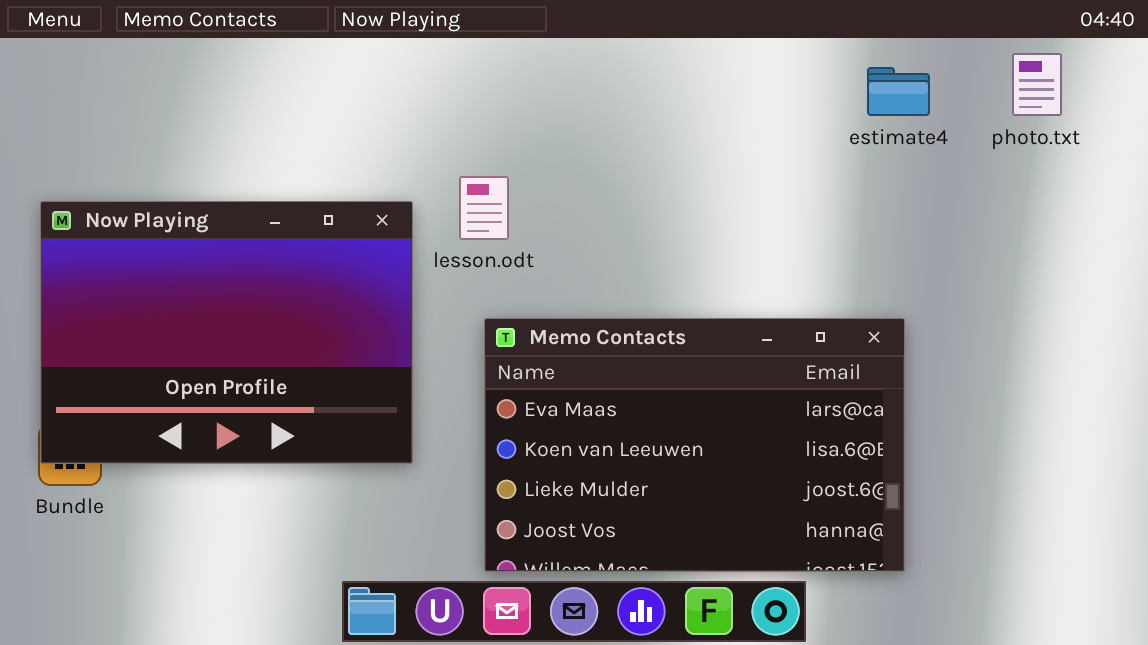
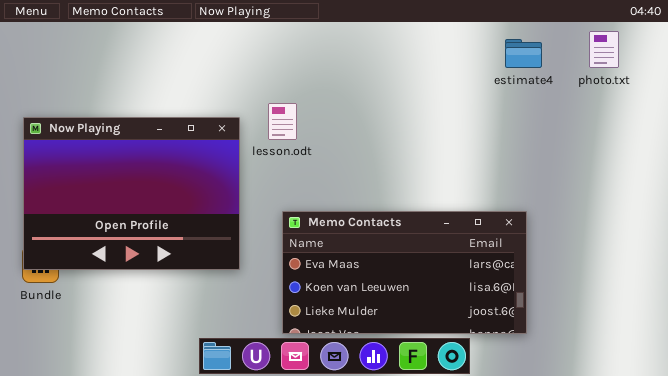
Memo Contacts: [484,318,905,572] -> [282,211,527,334], resized

